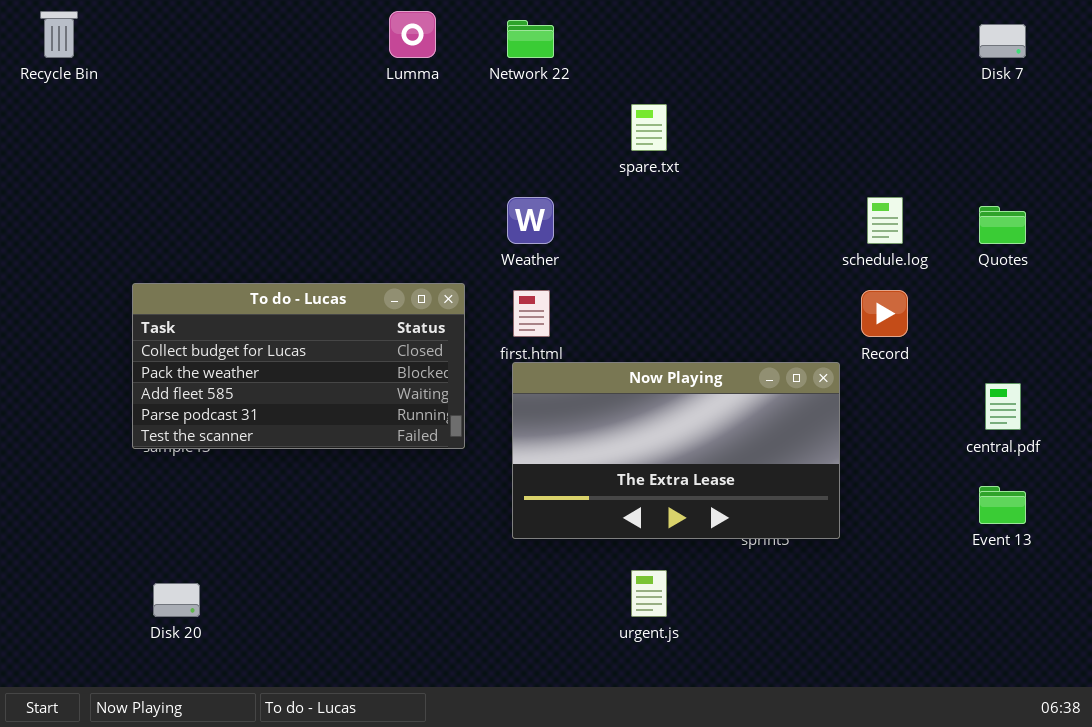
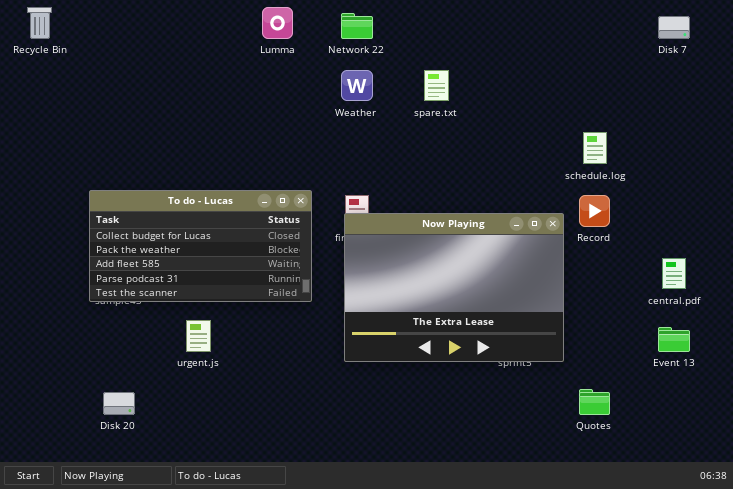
Weather: [507,197,554,244] -> [341,70,373,101], moved
Quotes: [979,206,1026,244] -> [579,389,610,415], moved
Now Playing: [512,362,840,539] -> [344,213,564,362], resized
urgent.js: [631,570,667,617] -> [186,320,211,352], moved

